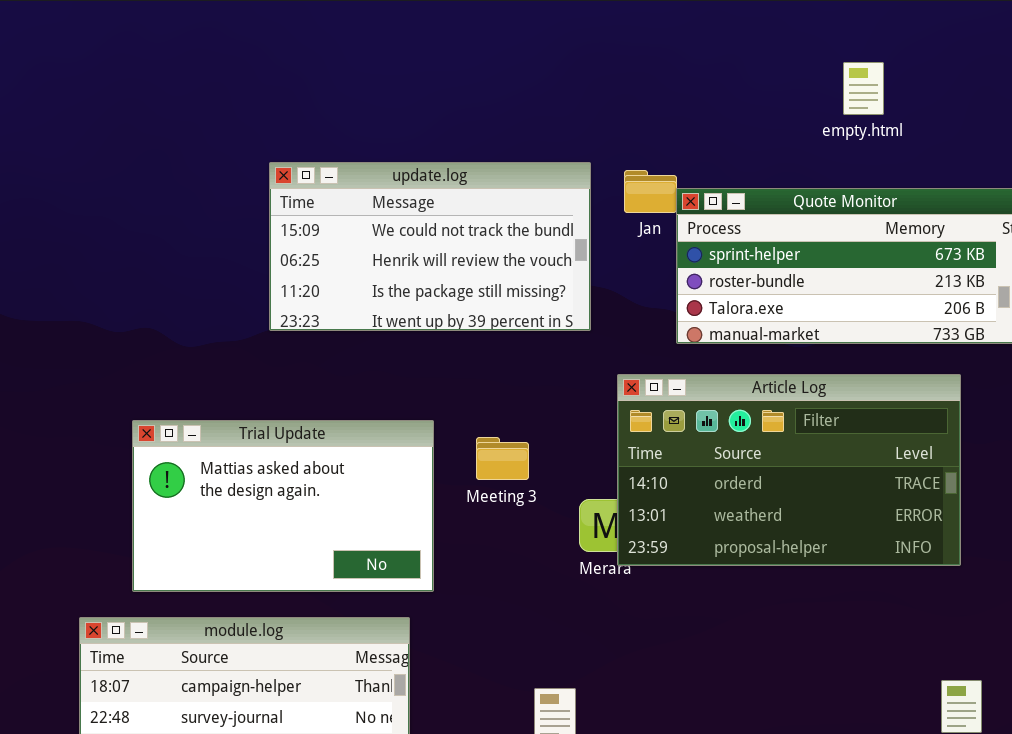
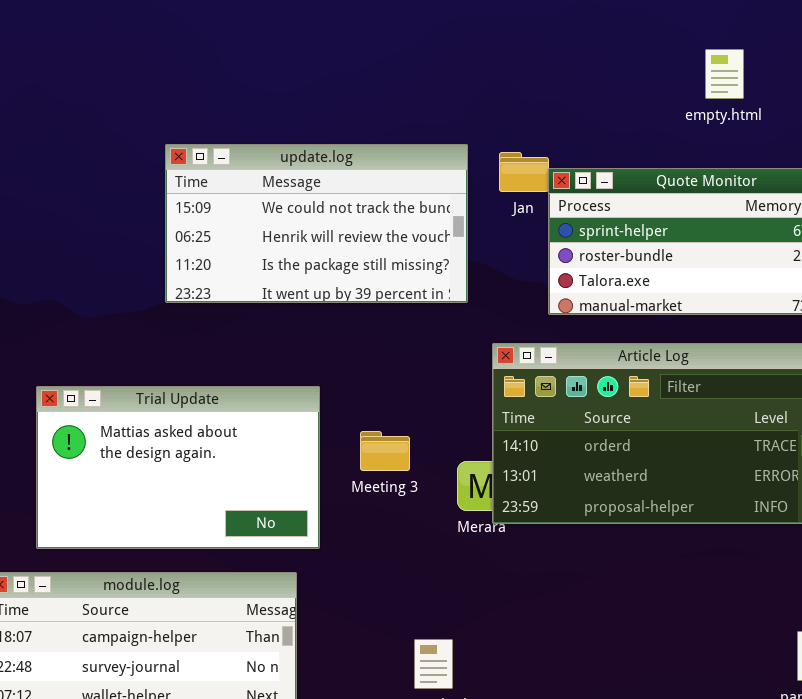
Meeting 3: [476,437,529,480] -> [360,431,410,471], moved

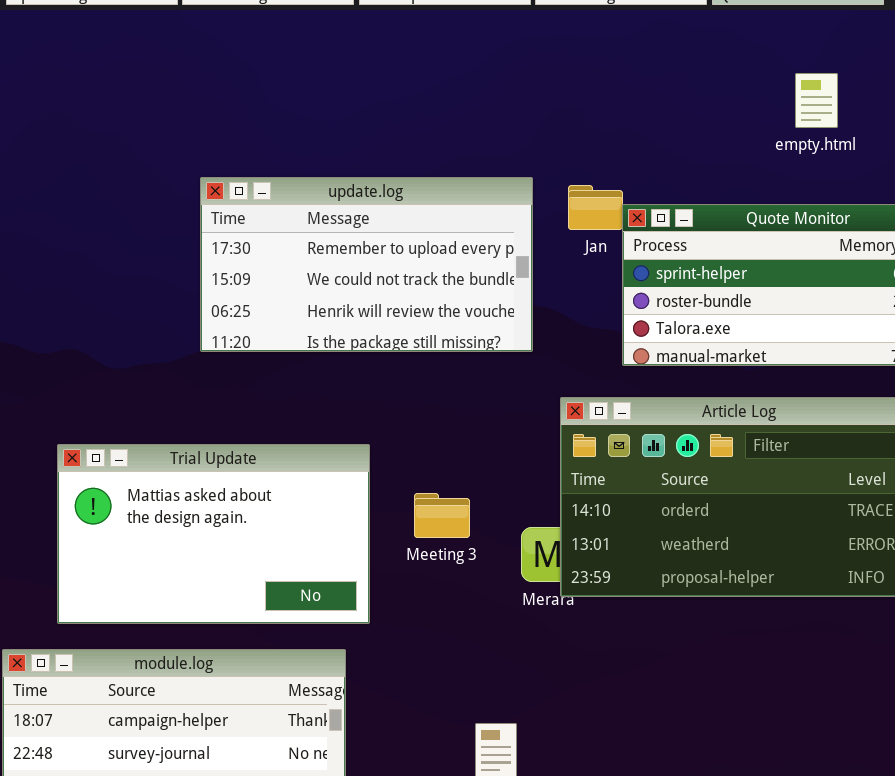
update.log: [165,144,468,303] -> [200,177,533,352], scrolled up 1 row

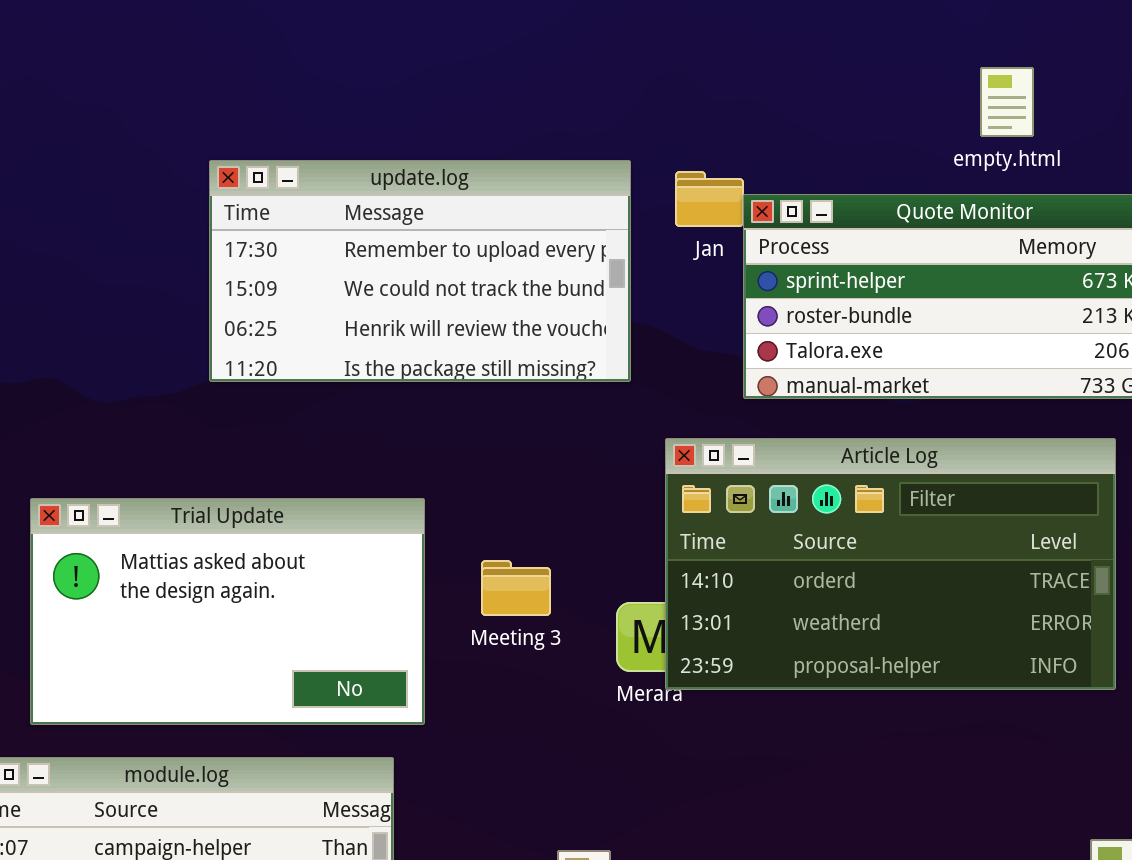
empty.html: [795,73,838,128] -> [980,67,1034,137], moved

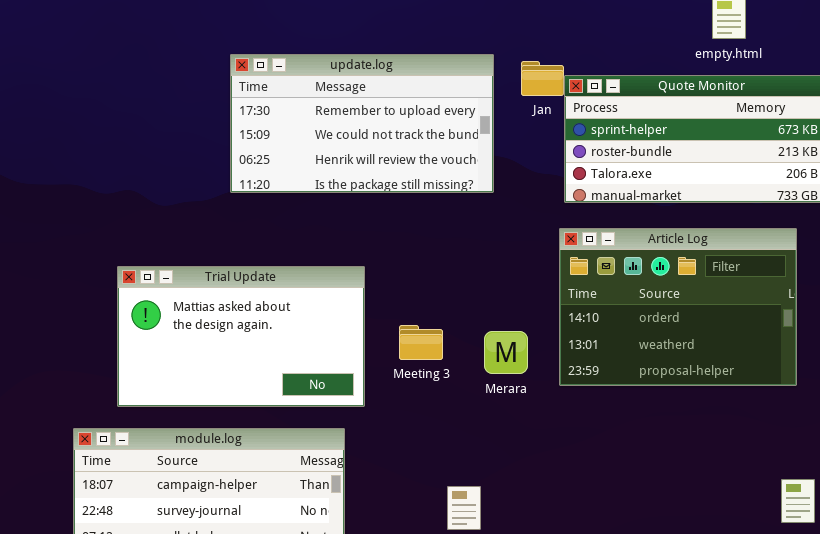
Article Log: [665,438,1116,690] -> [559,228,797,386], resized
Meeting 3: [481,560,551,616] -> [399,325,443,360], moved

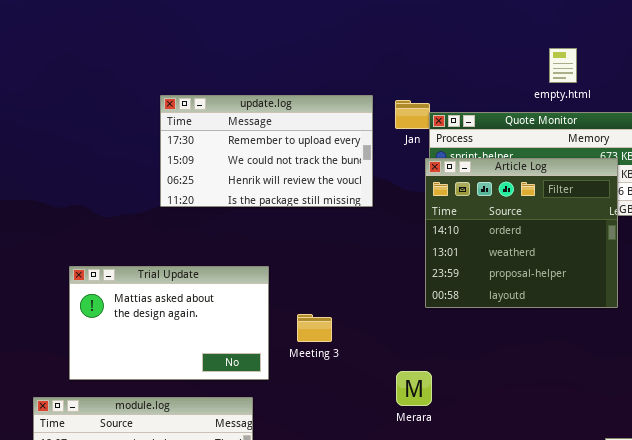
Article Log: [559,228,797,386] -> [425,158,618,308], moved, resized
Merara: [484,331,528,374] -> [396,371,432,406], moved

